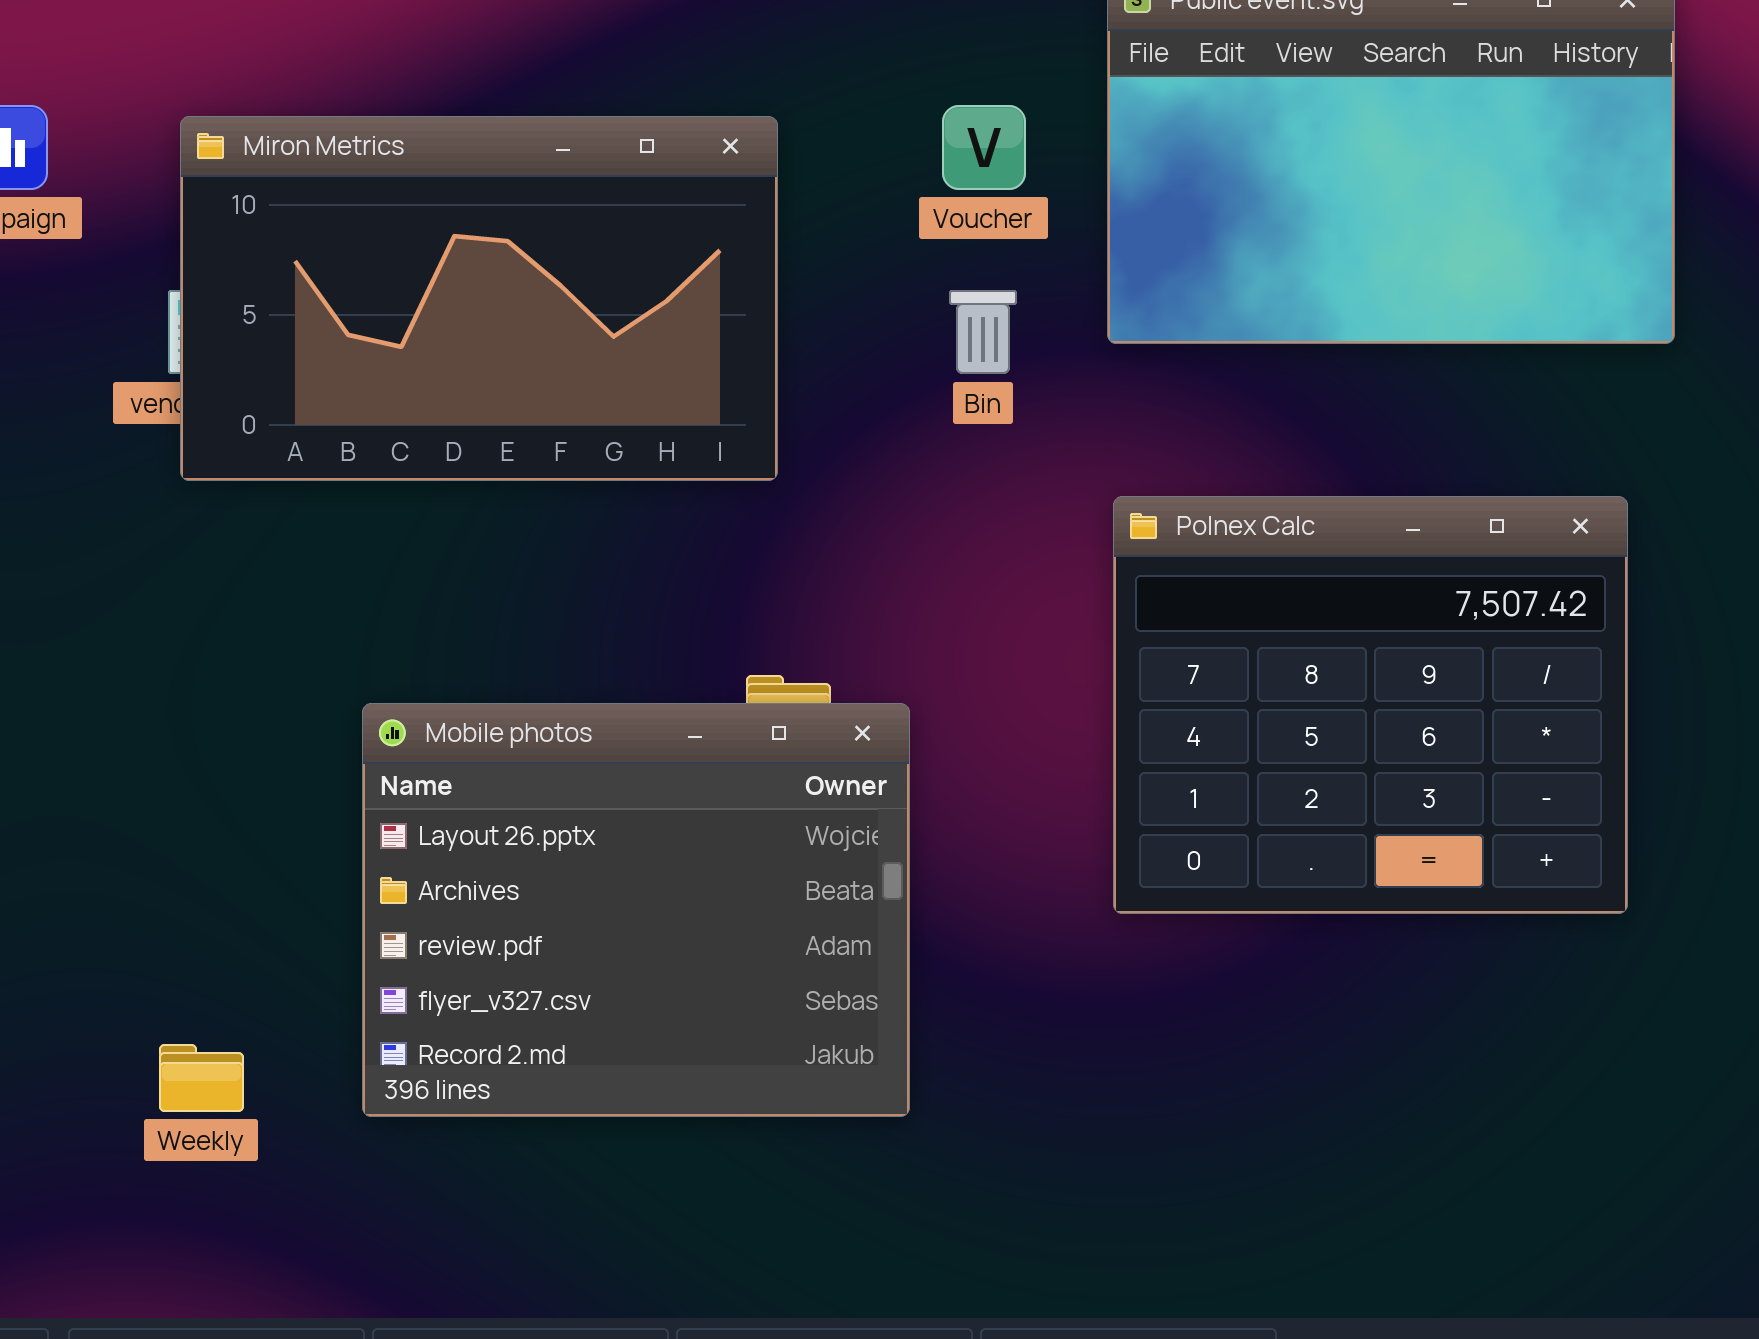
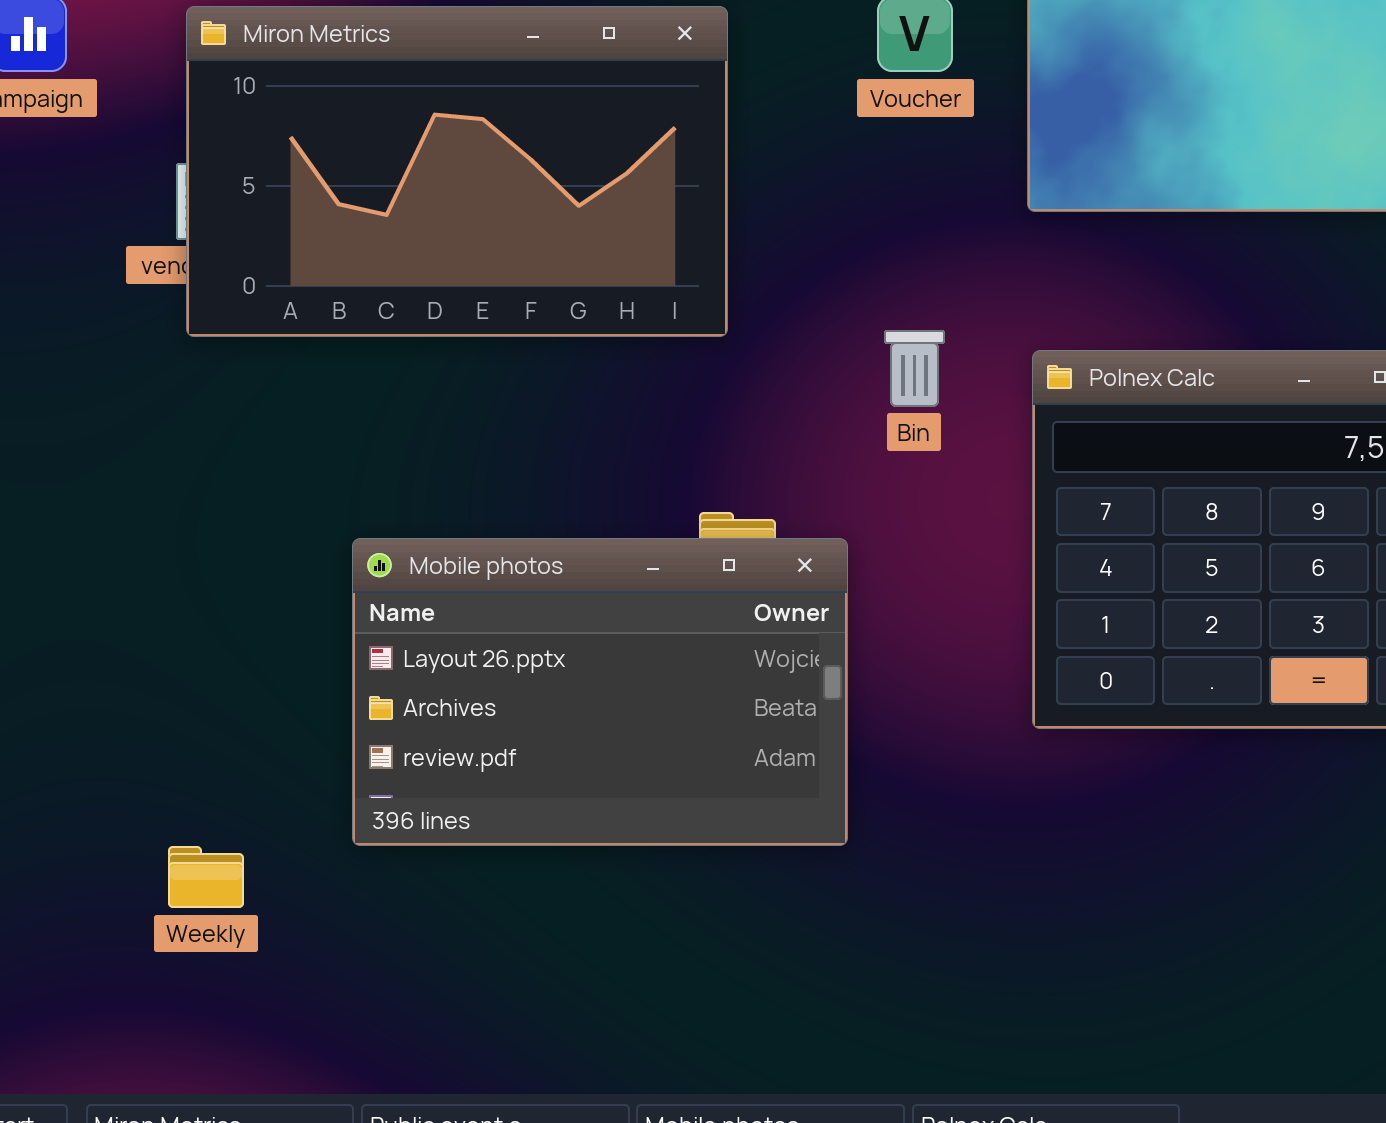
Bin: [949,290,1017,374] -> [884,330,945,407], moved
Mobile photos: [362,703,910,1117] -> [352,538,848,846], resized

